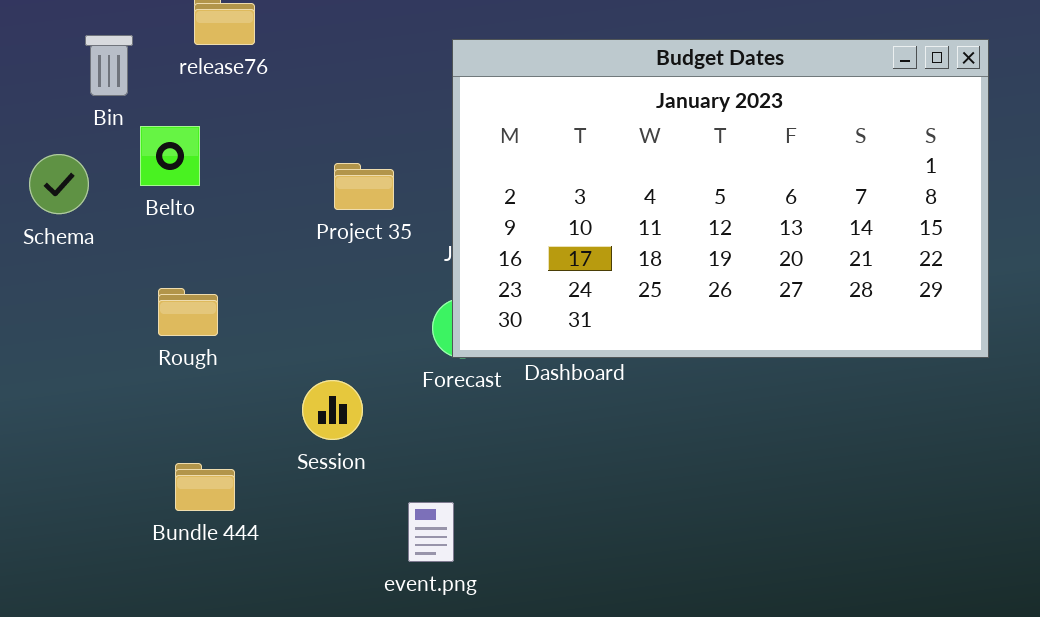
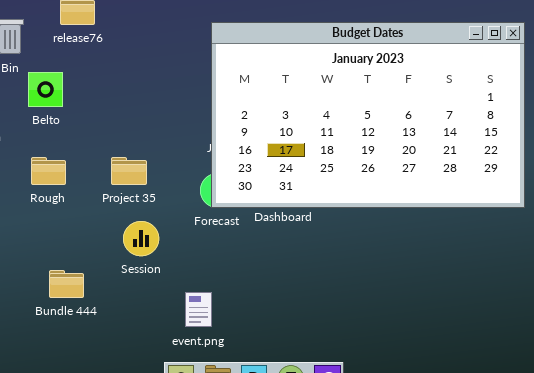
Project 35: [334,163,394,210] -> [111,157,147,185], moved
Rough: [158,288,218,336] -> [31,157,66,185], moved

